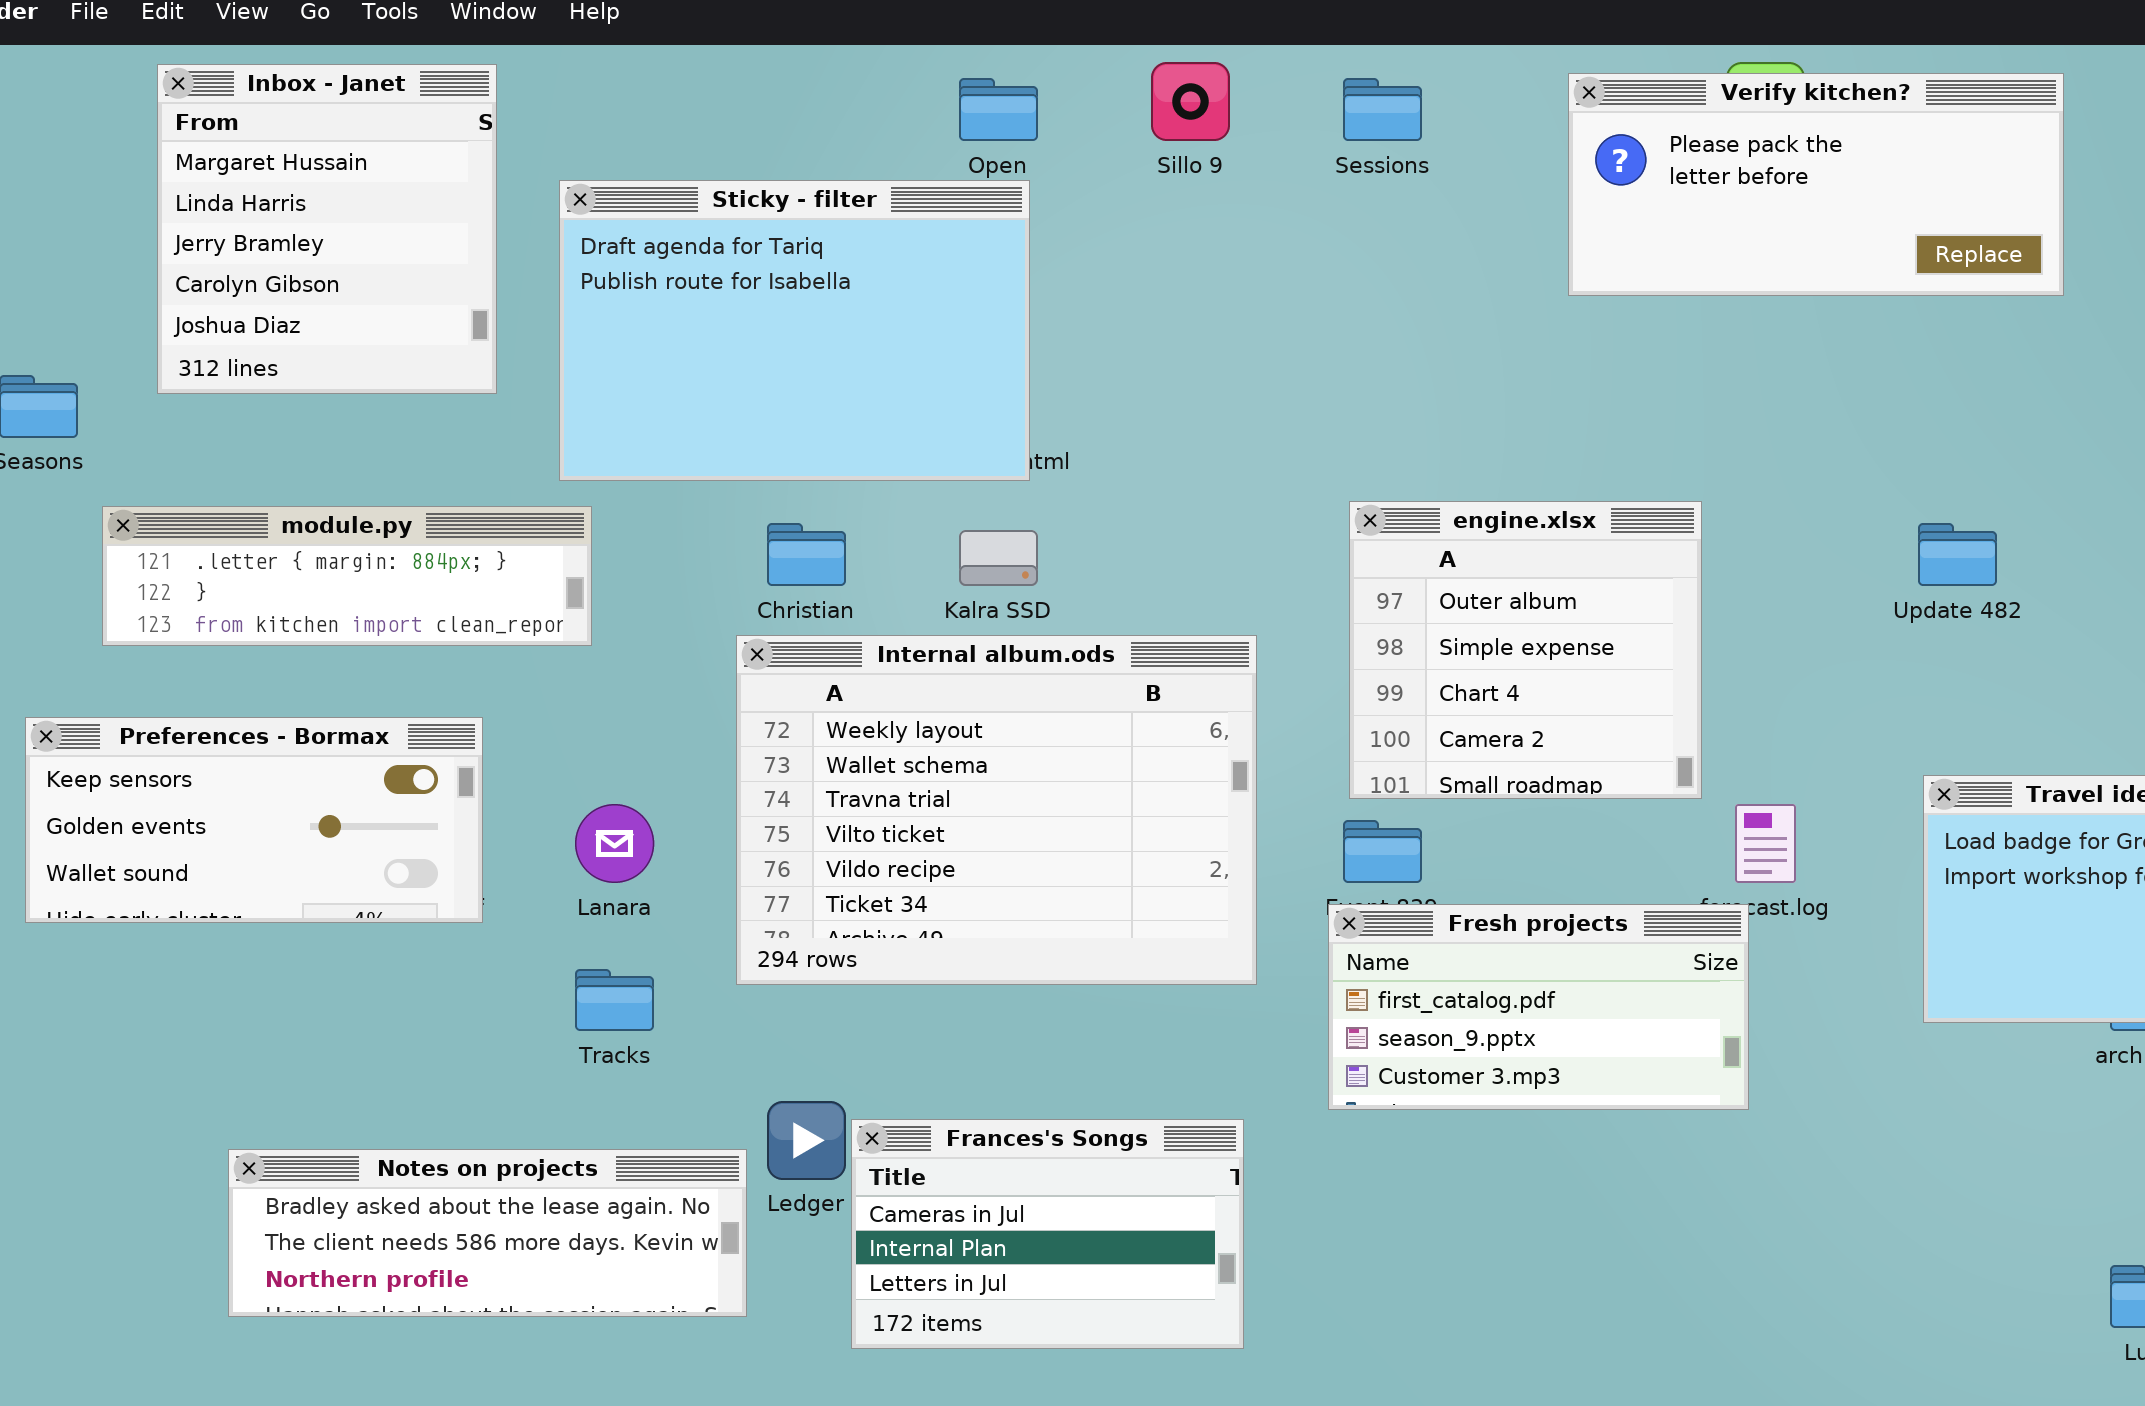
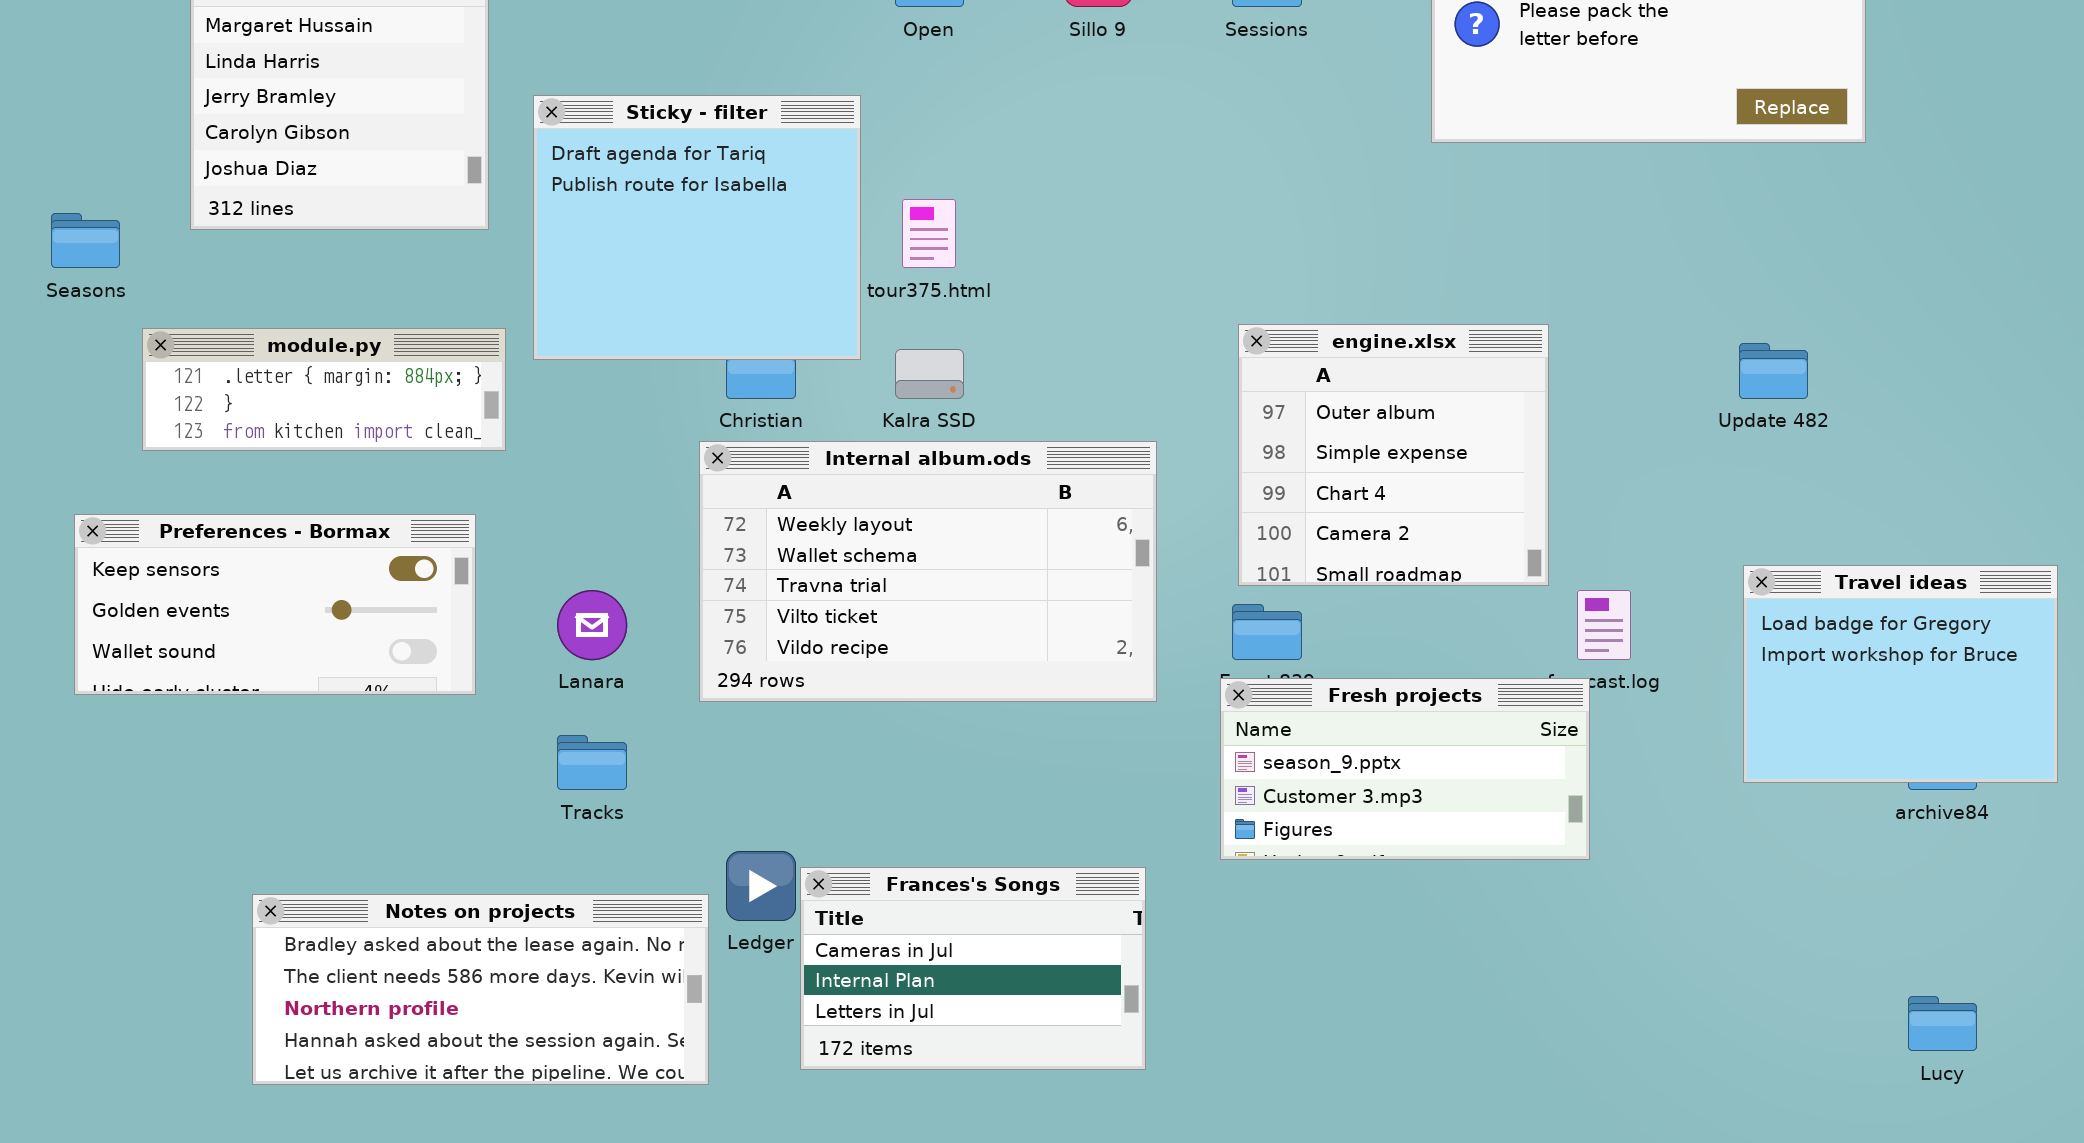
Sticky - filter: [559,180,1030,481] -> [533,95,861,360], moved, resized
module.py: [102,506,592,646] -> [142,328,506,451], resized
Internal album.ods: [736,635,1257,985] -> [699,441,1157,702], resized
Fresh projects: [1328,904,1749,1110] -> [1220,678,1590,860], scrolled down 1 row
Notes on projects: [228,1149,747,1317] -> [252,894,709,1085], resized

